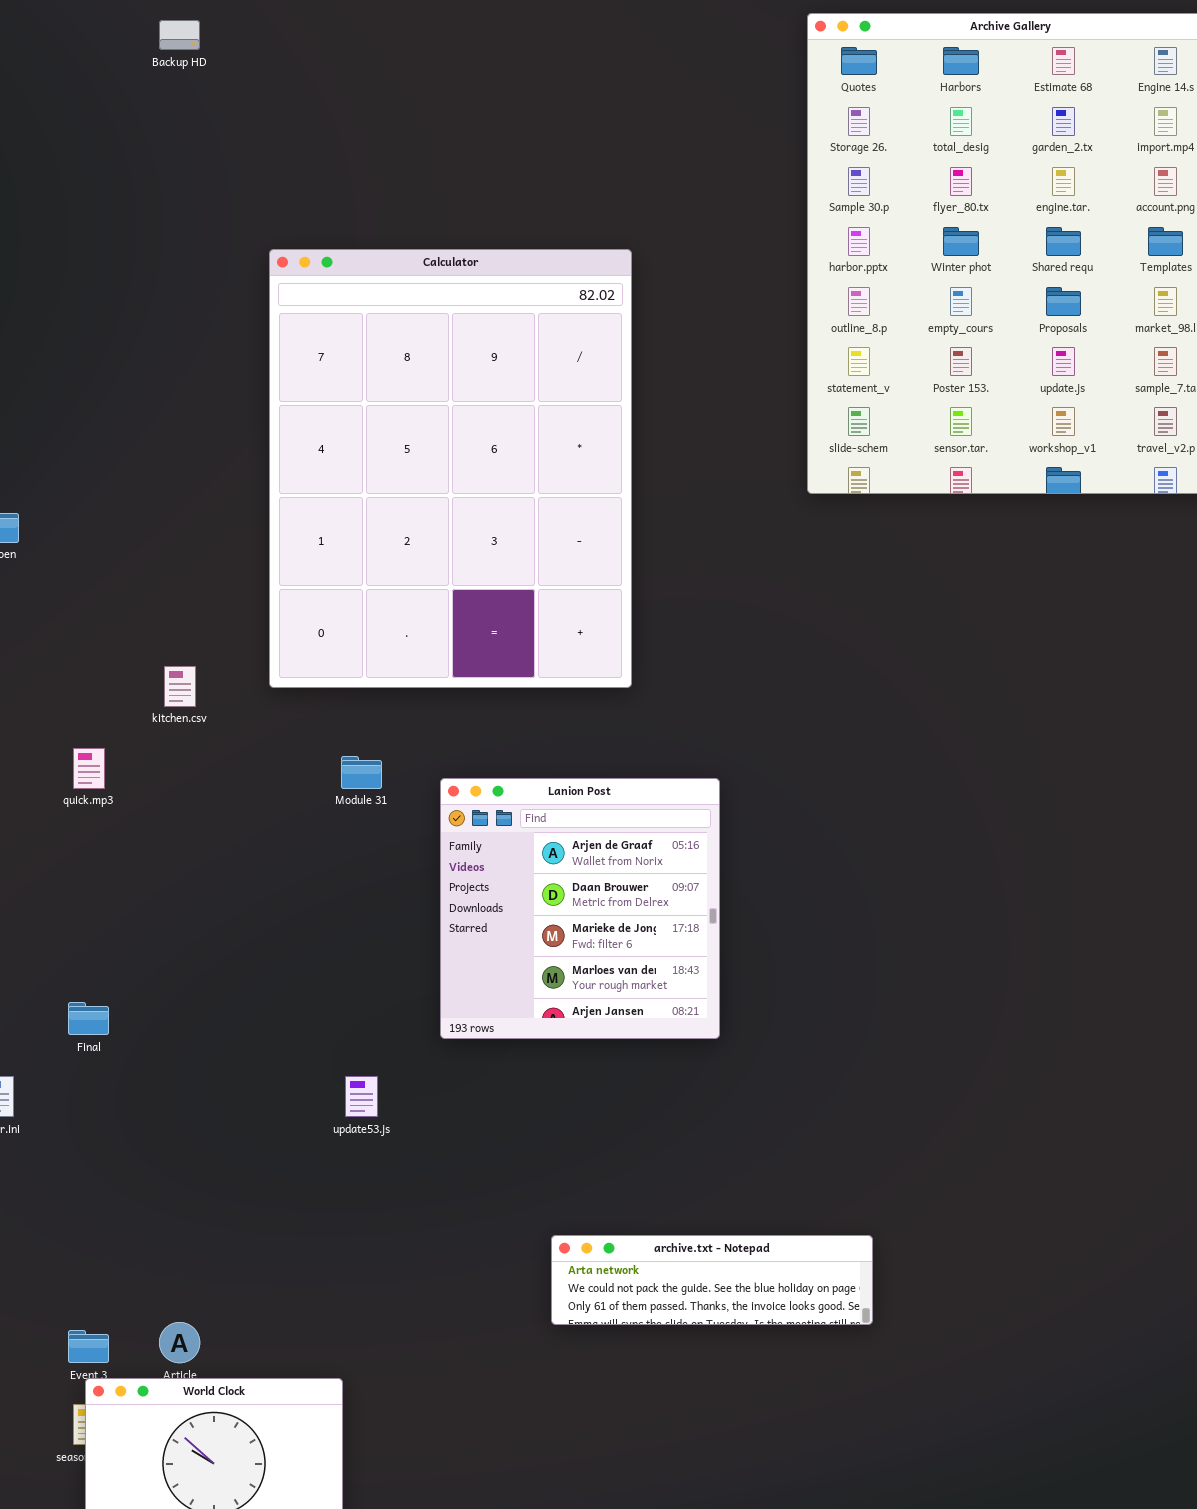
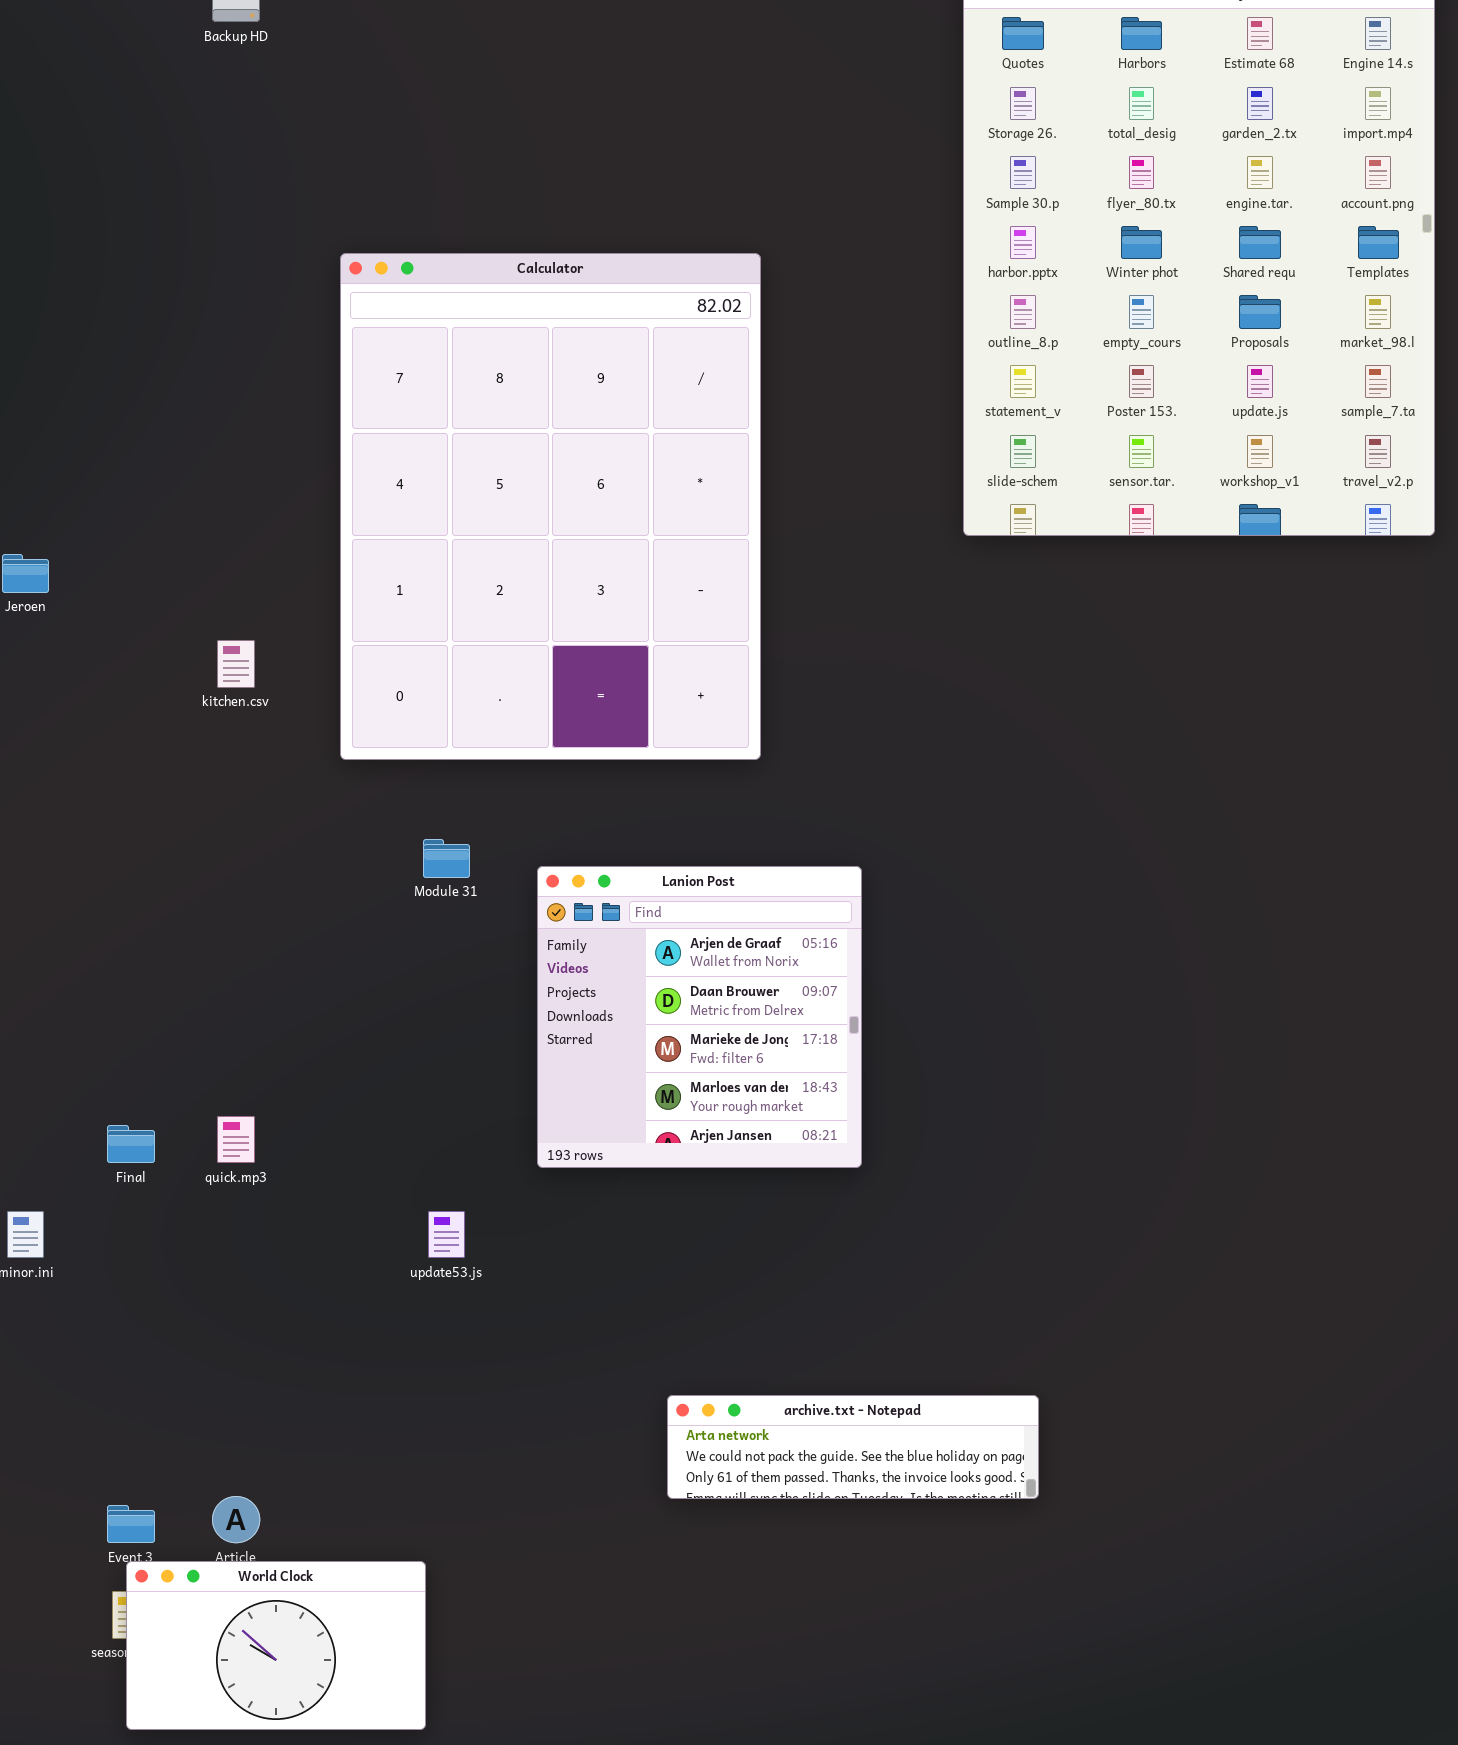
kitchen.csv: [164,666,196,707] -> [217,640,255,688], moved
quick.mp3: [73,748,105,789] -> [217,1116,255,1163], moved

